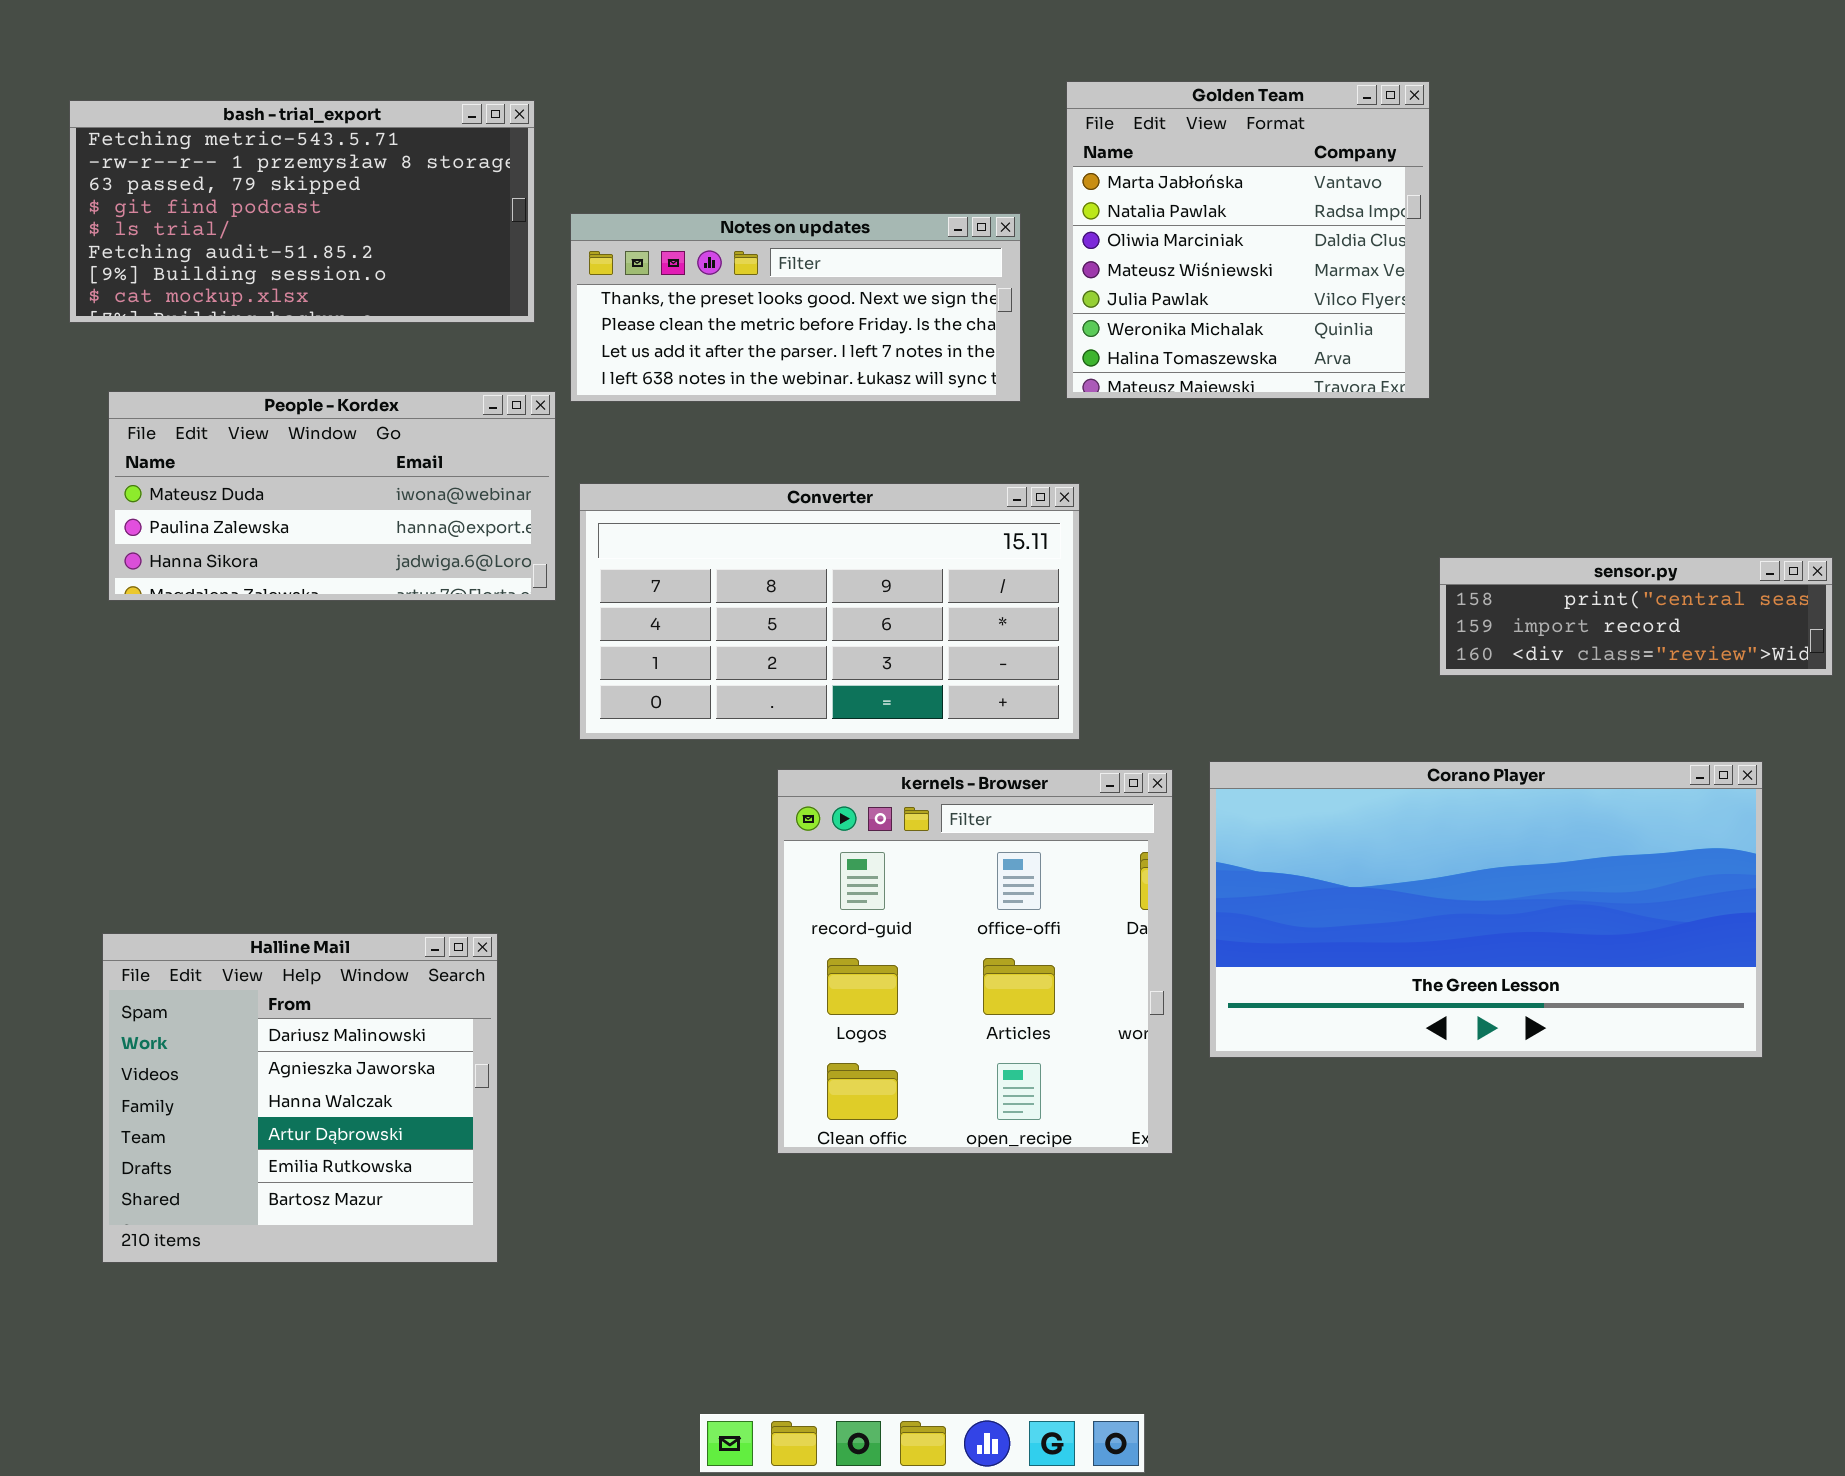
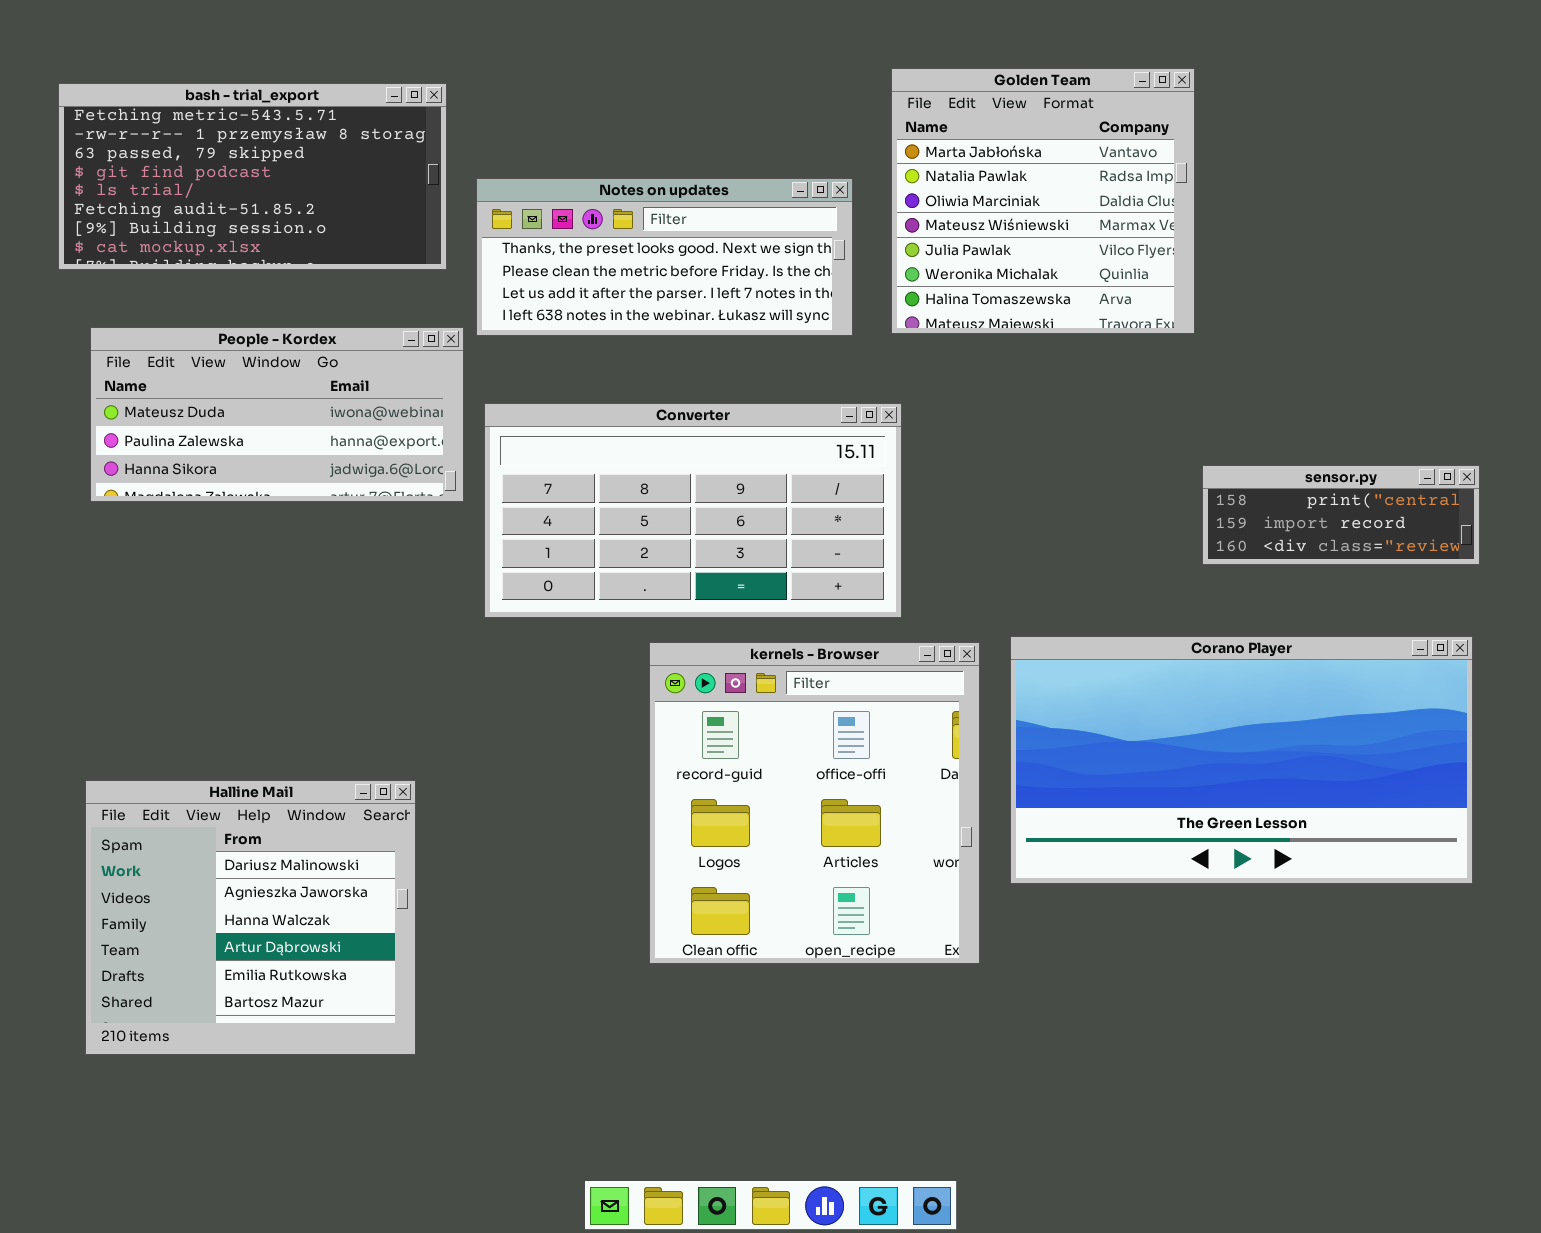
sensor.py: [1439,557,1833,676] -> [1202,465,1480,565], resized

